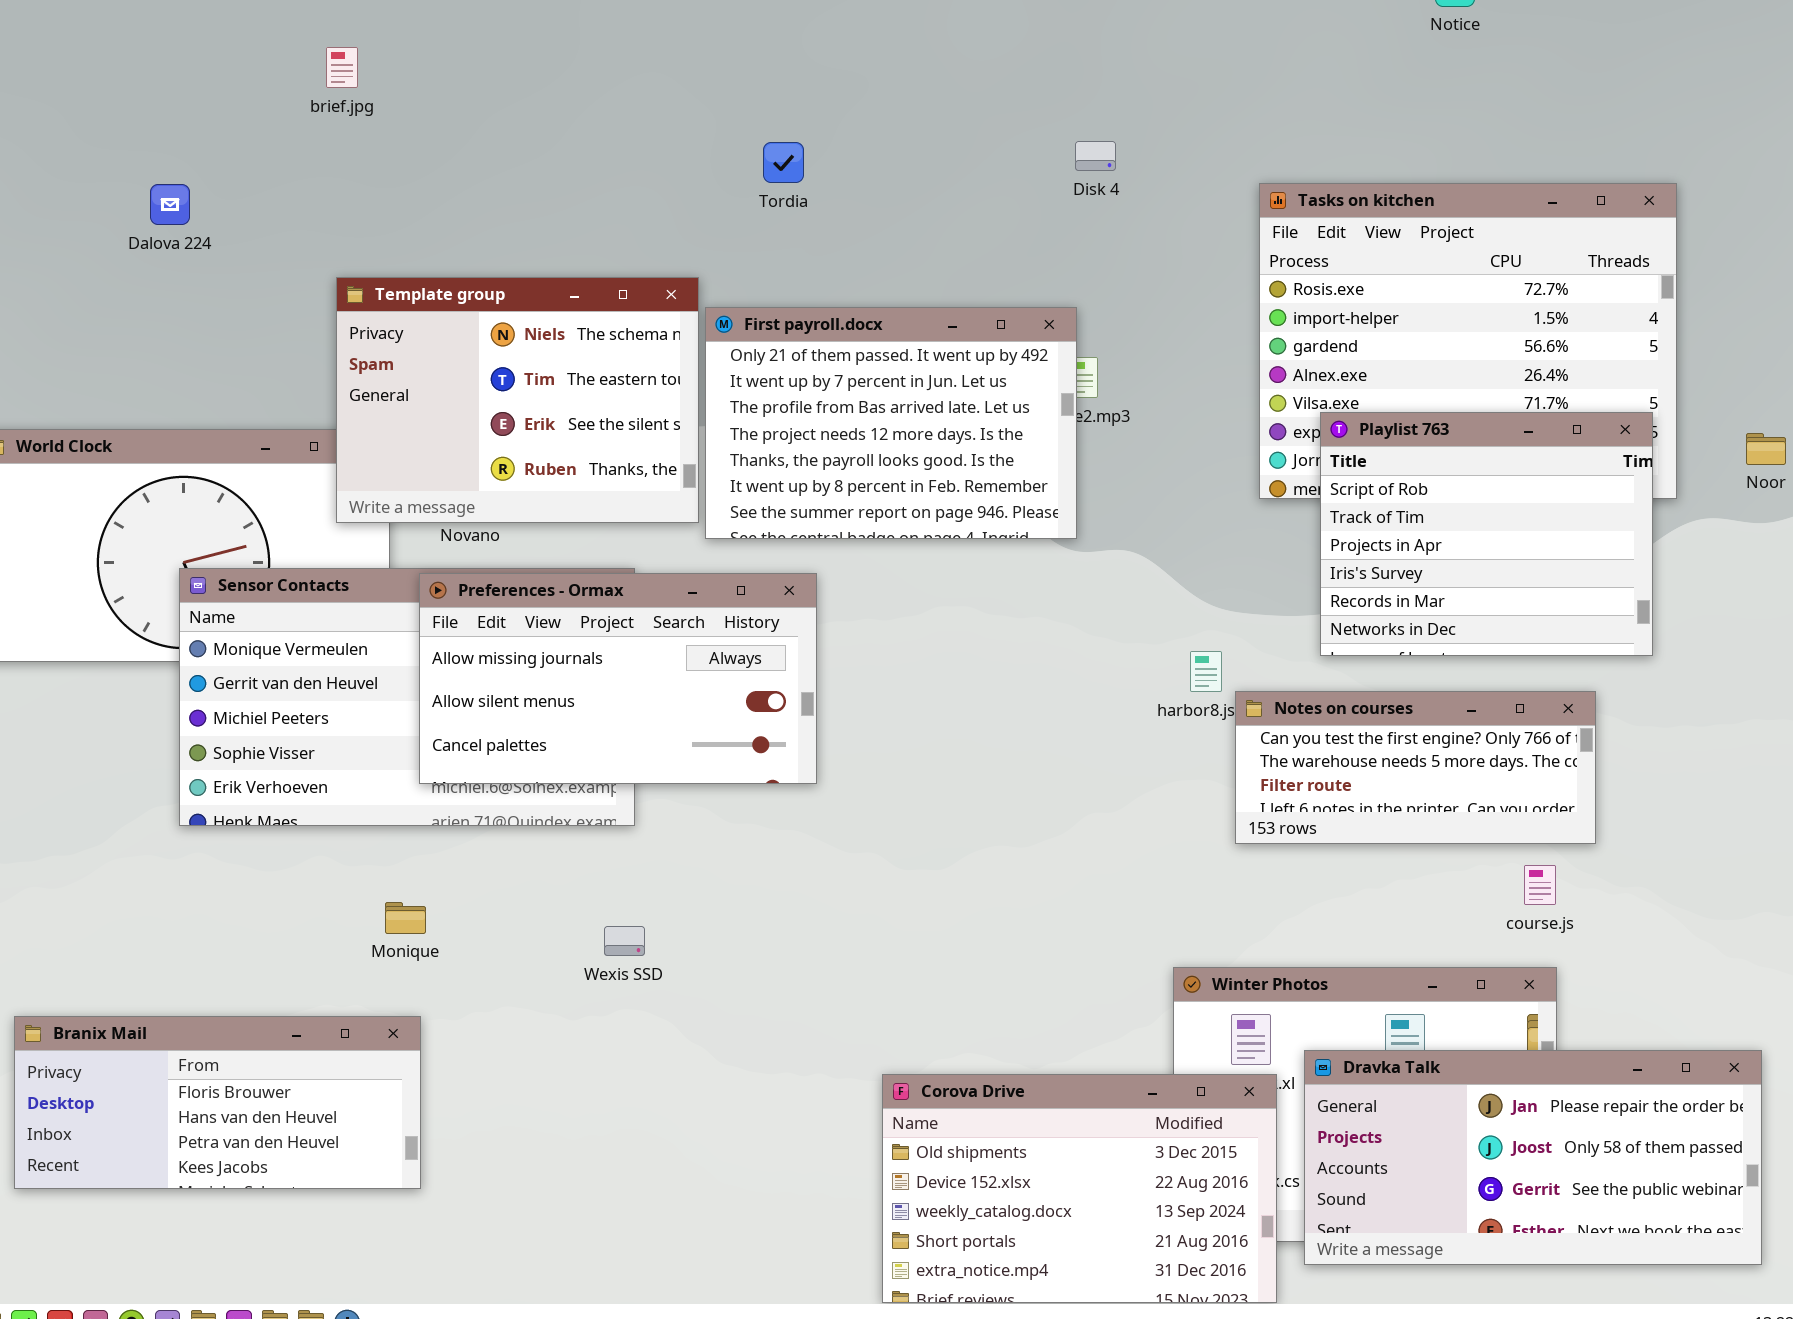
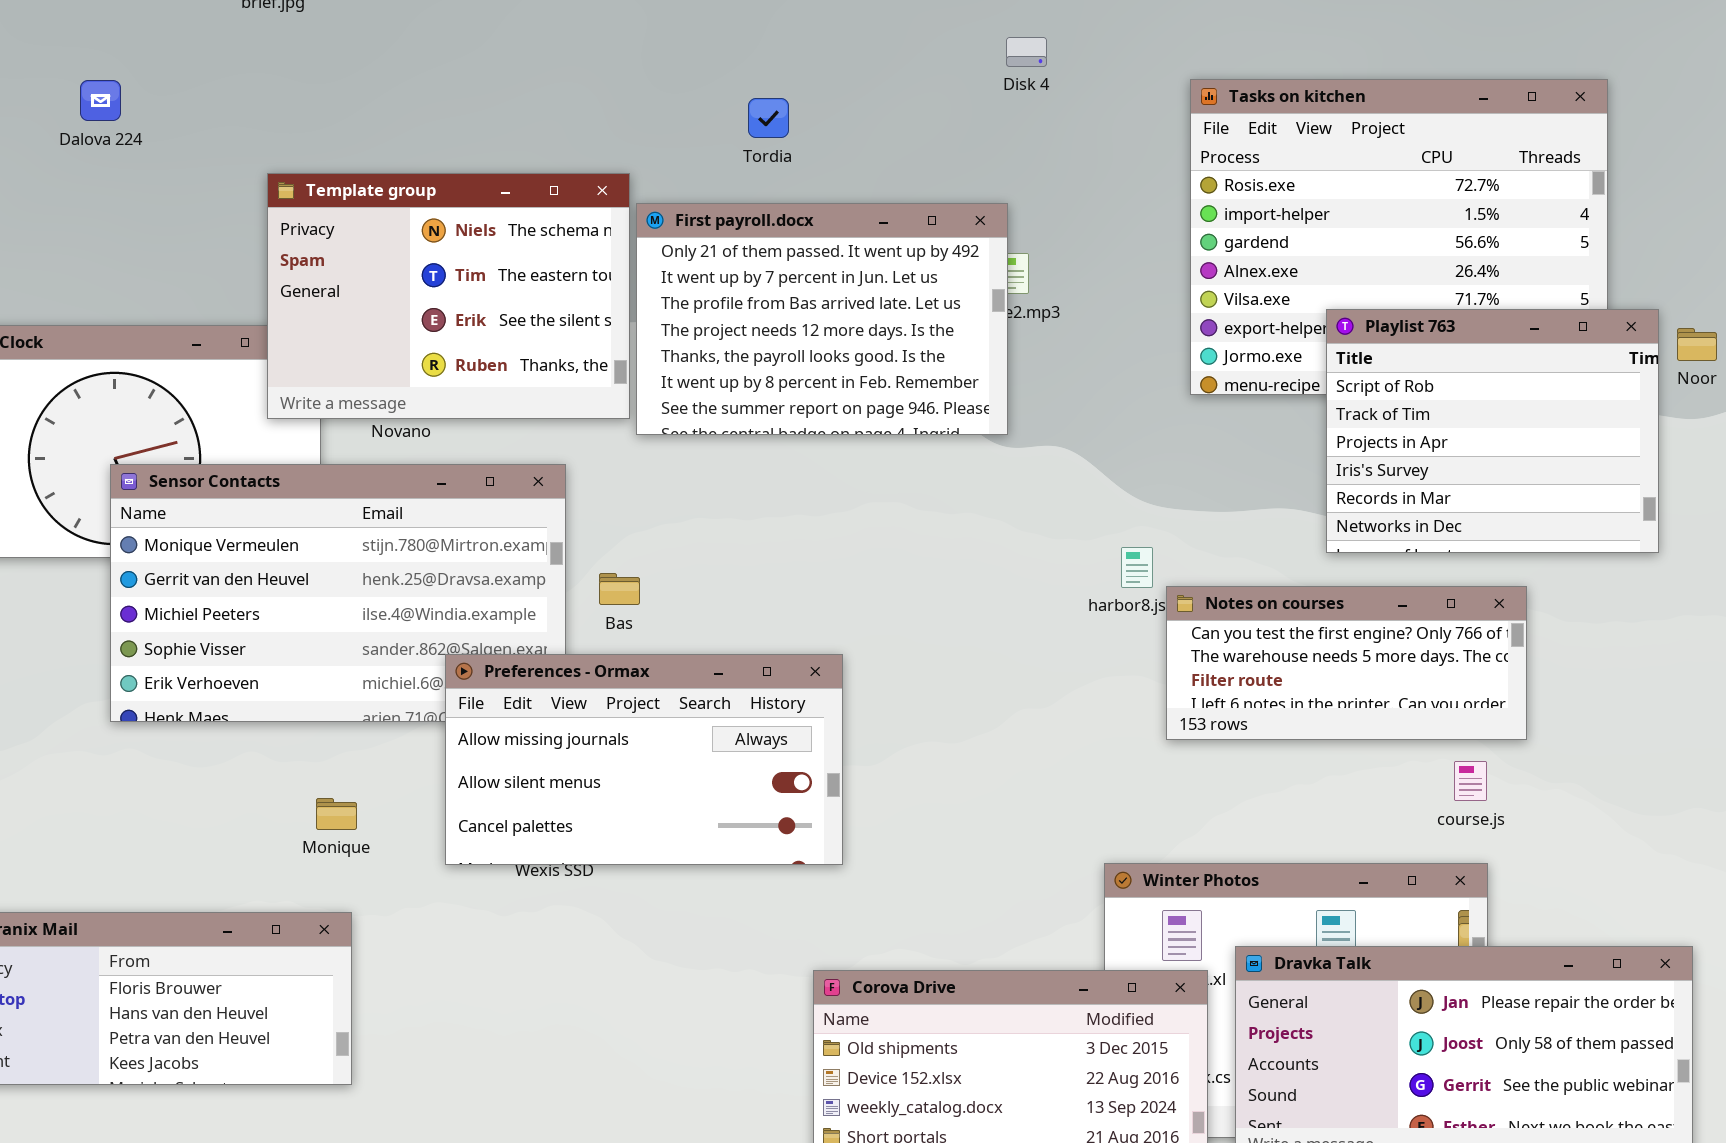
Tordia: [763,142,804,183] -> [748,98,789,138], moved
Playlist 763: [1320,412,1653,656] -> [1326,309,1659,553], moved
Preferences - Ormax: [419,573,817,784] -> [445,654,843,865], moved

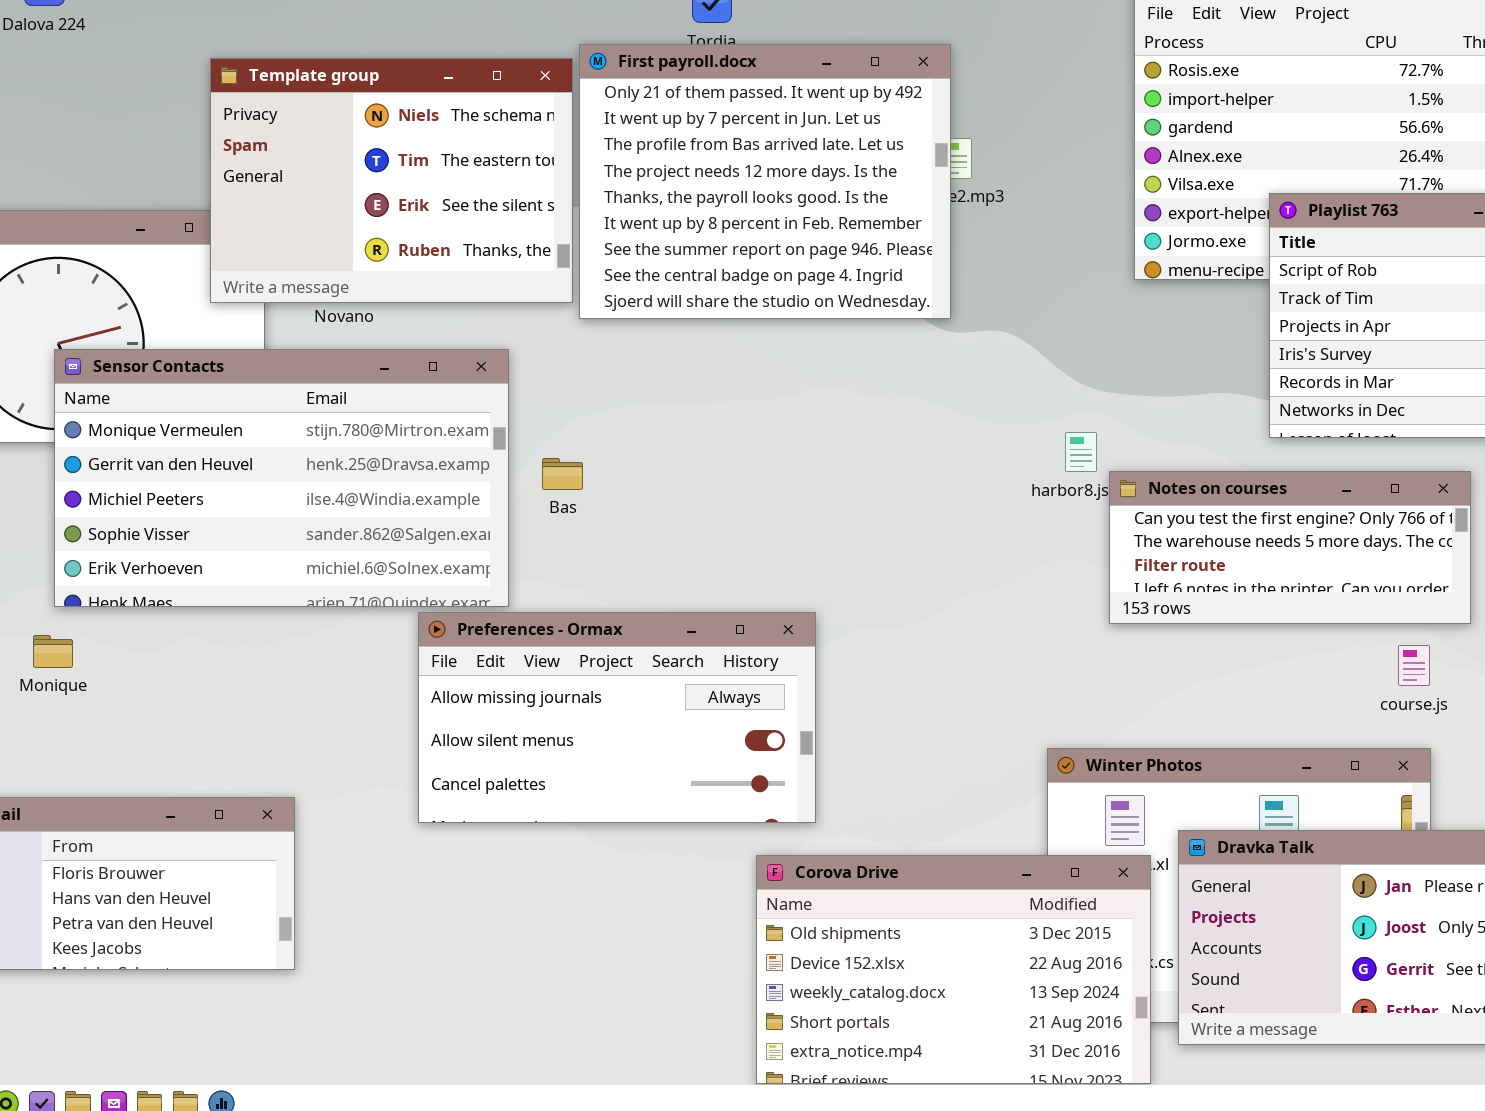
First payroll.docx: [636,203,1008,435] -> [579,44,951,319], resized
Preferences - Ormax: [445,654,843,865] -> [418,612,816,823], moved
Monique: [316,798,357,830] -> [33,635,73,668], moved

